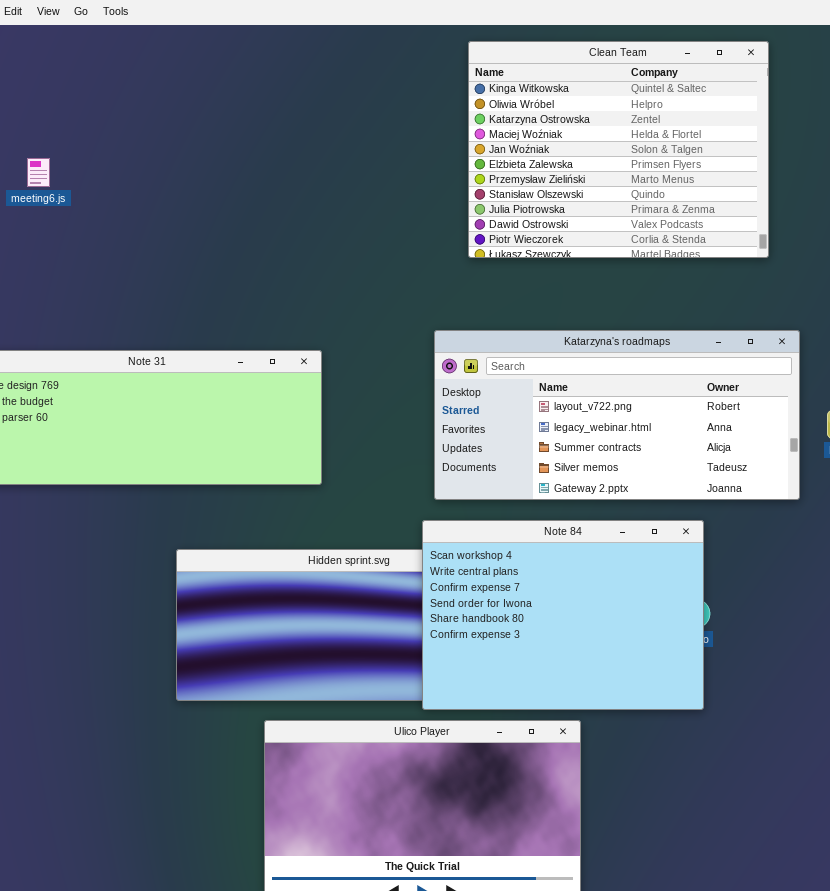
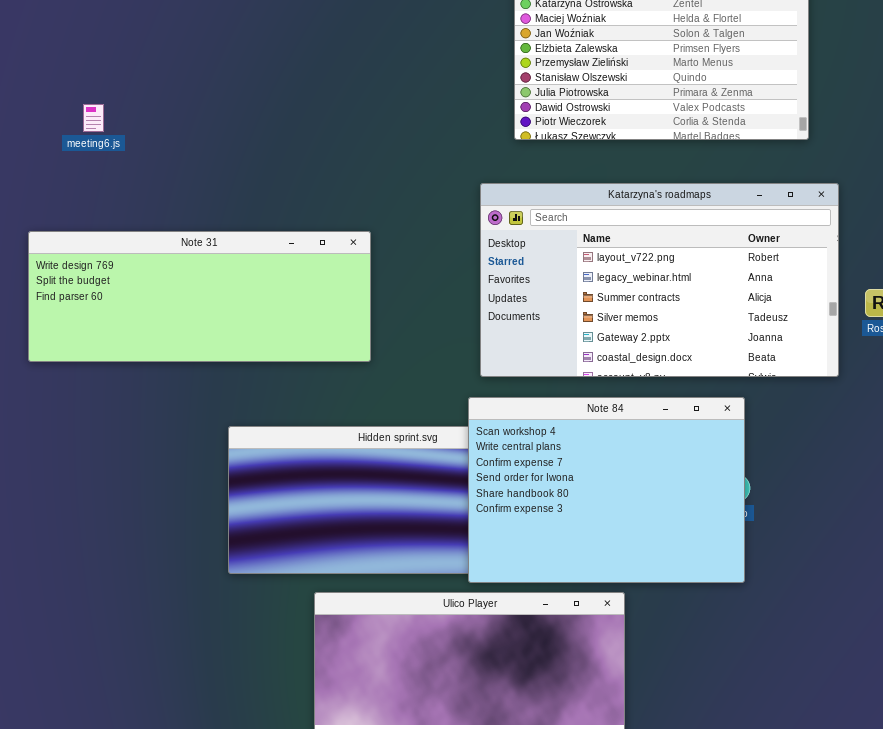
meeting6.js: [27,158,50,187] -> [83,104,104,132], moved
Katarzyna's roadmaps: [434,330,800,500] -> [480,183,839,377], resized

